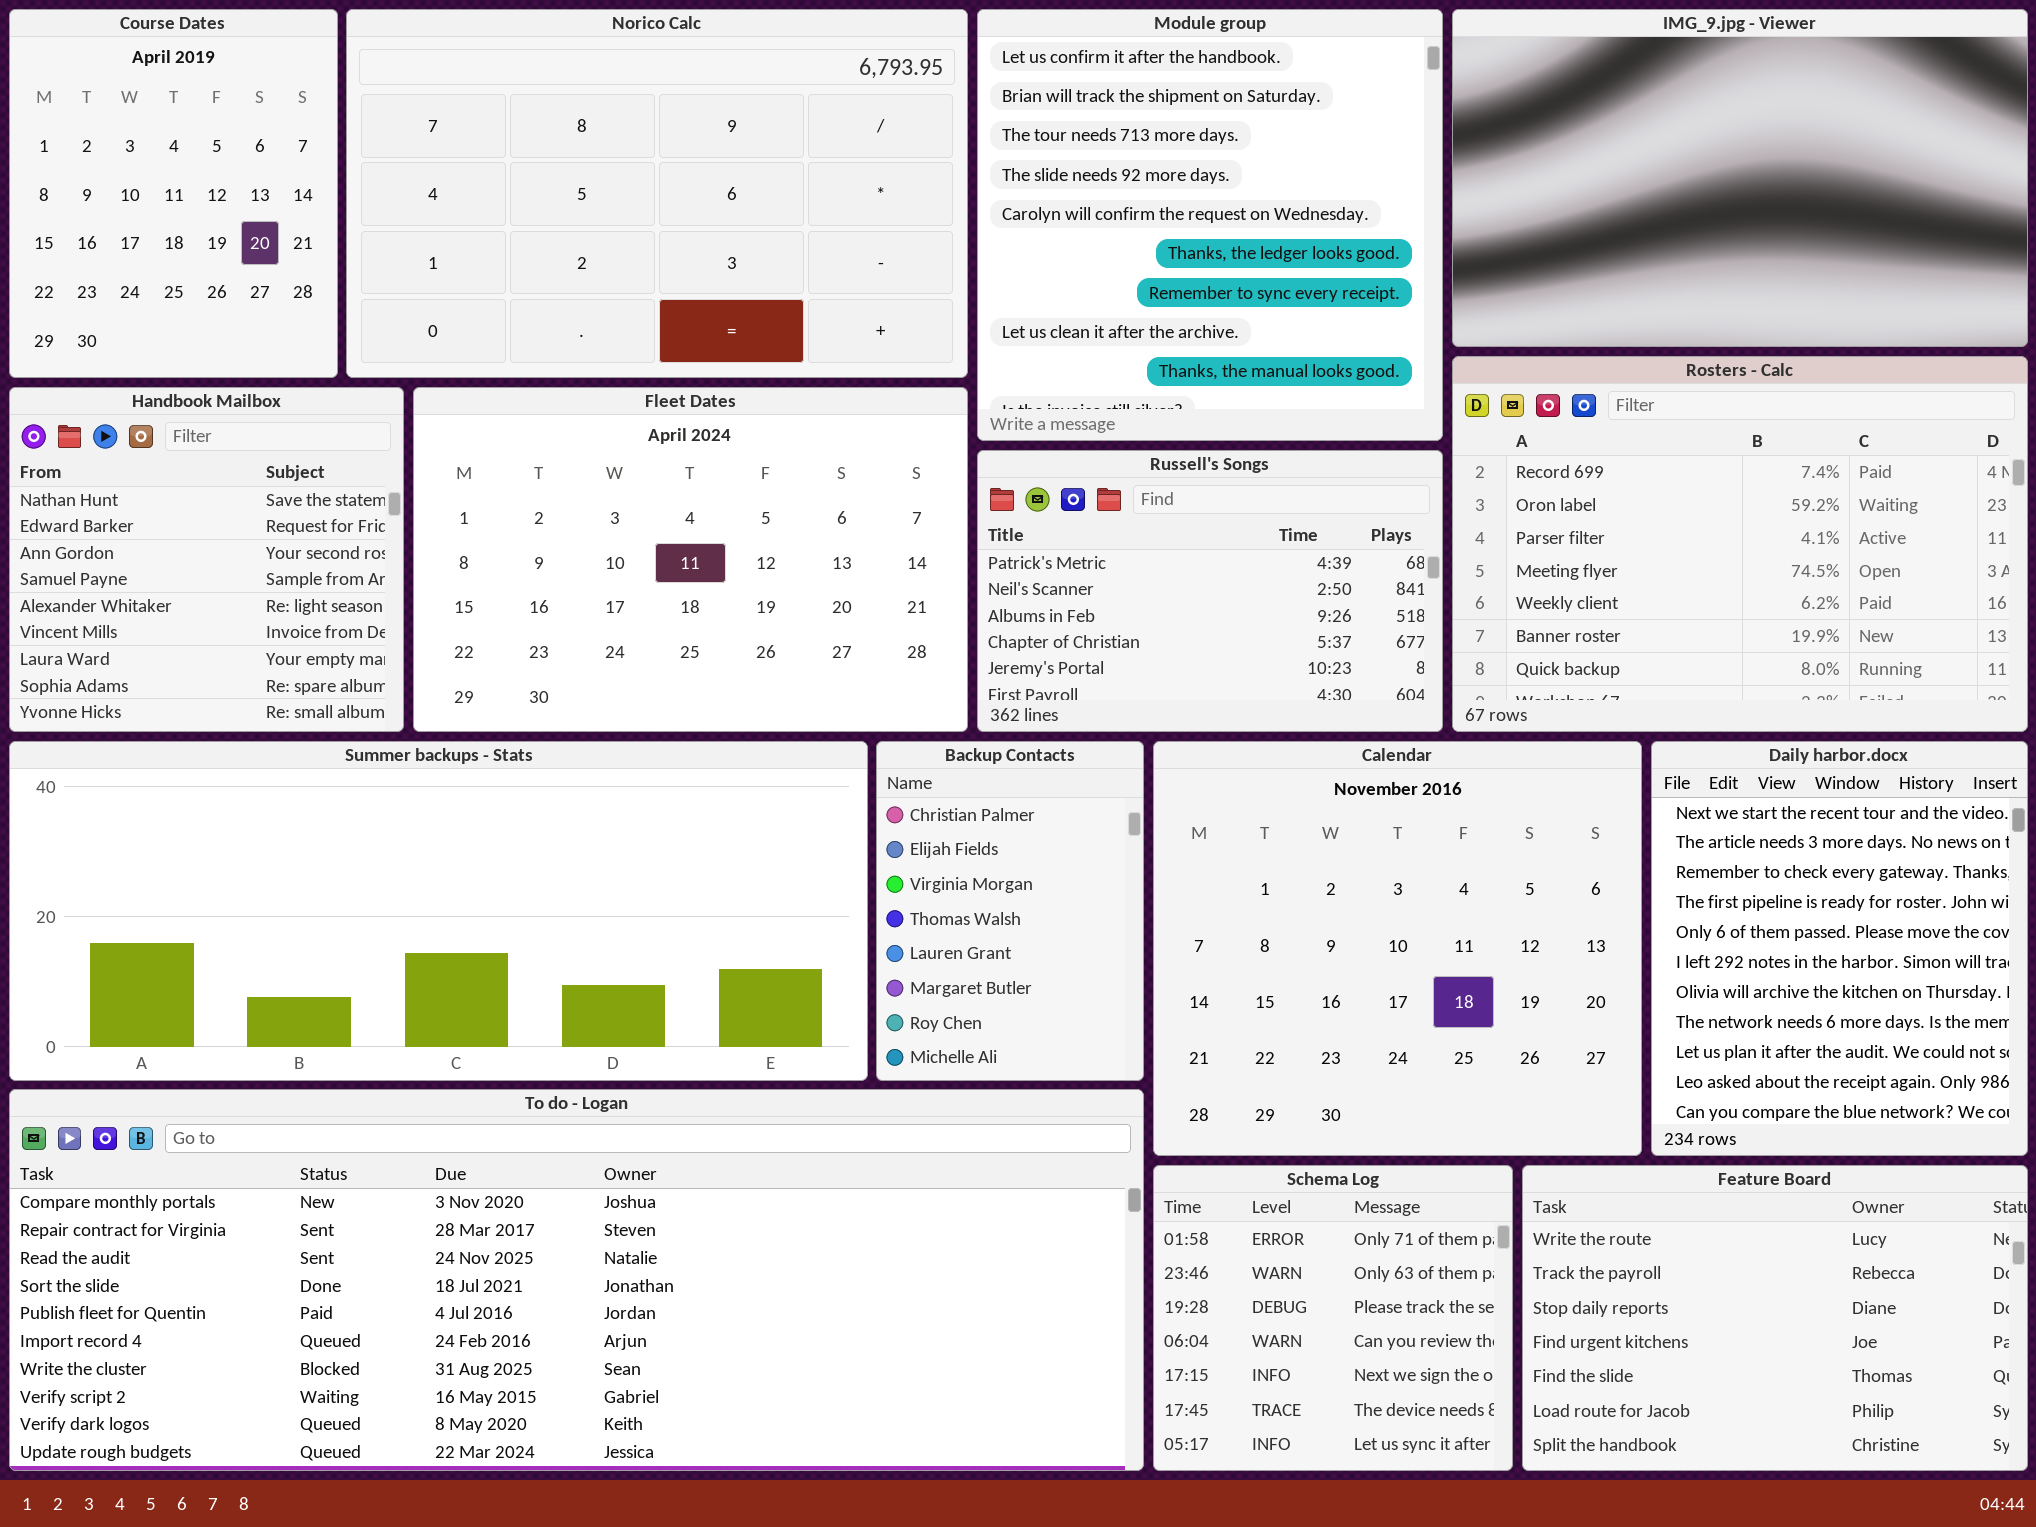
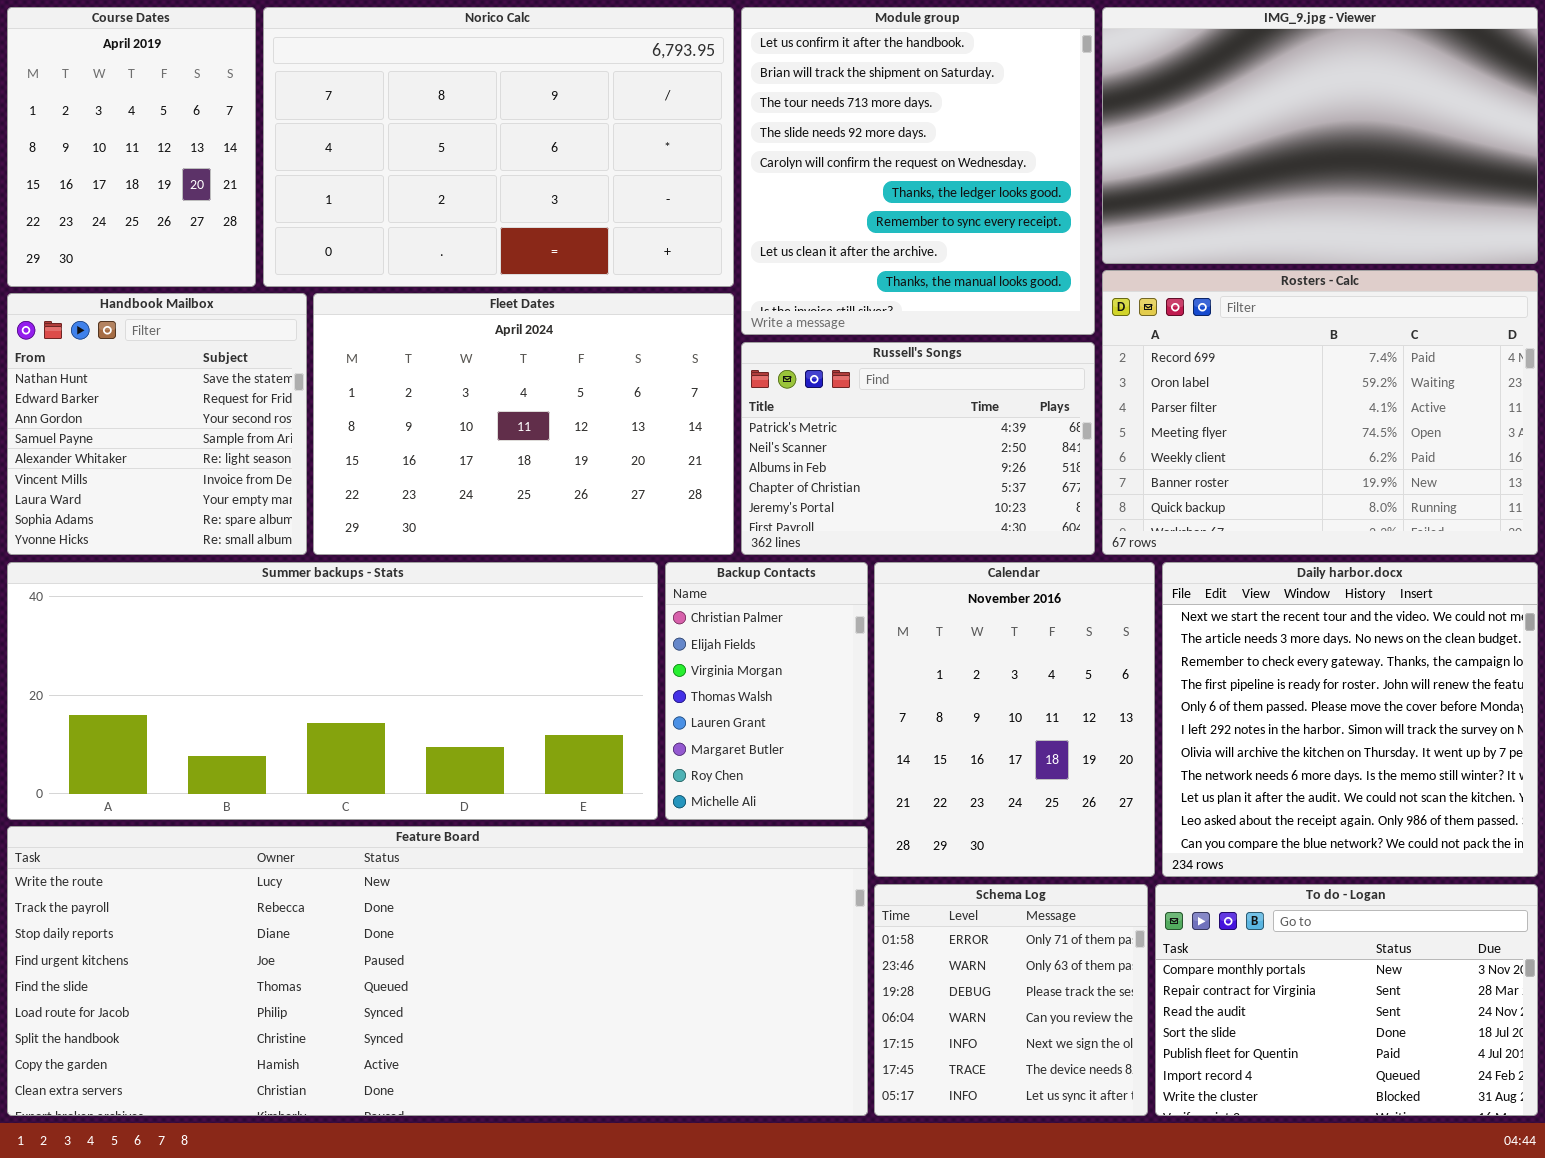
Calendar: [1153,741,1642,1156] -> [874,562,1155,877], resized
Daily harbor.docx: [1651,741,2028,1156] -> [1162,562,1538,877], resized
To do - Logan: [9,1089,1144,1471] -> [1155,884,1538,1116], moved, resized
Feature Board: [1522,1165,2028,1471] -> [7,826,868,1116], moved, resized

